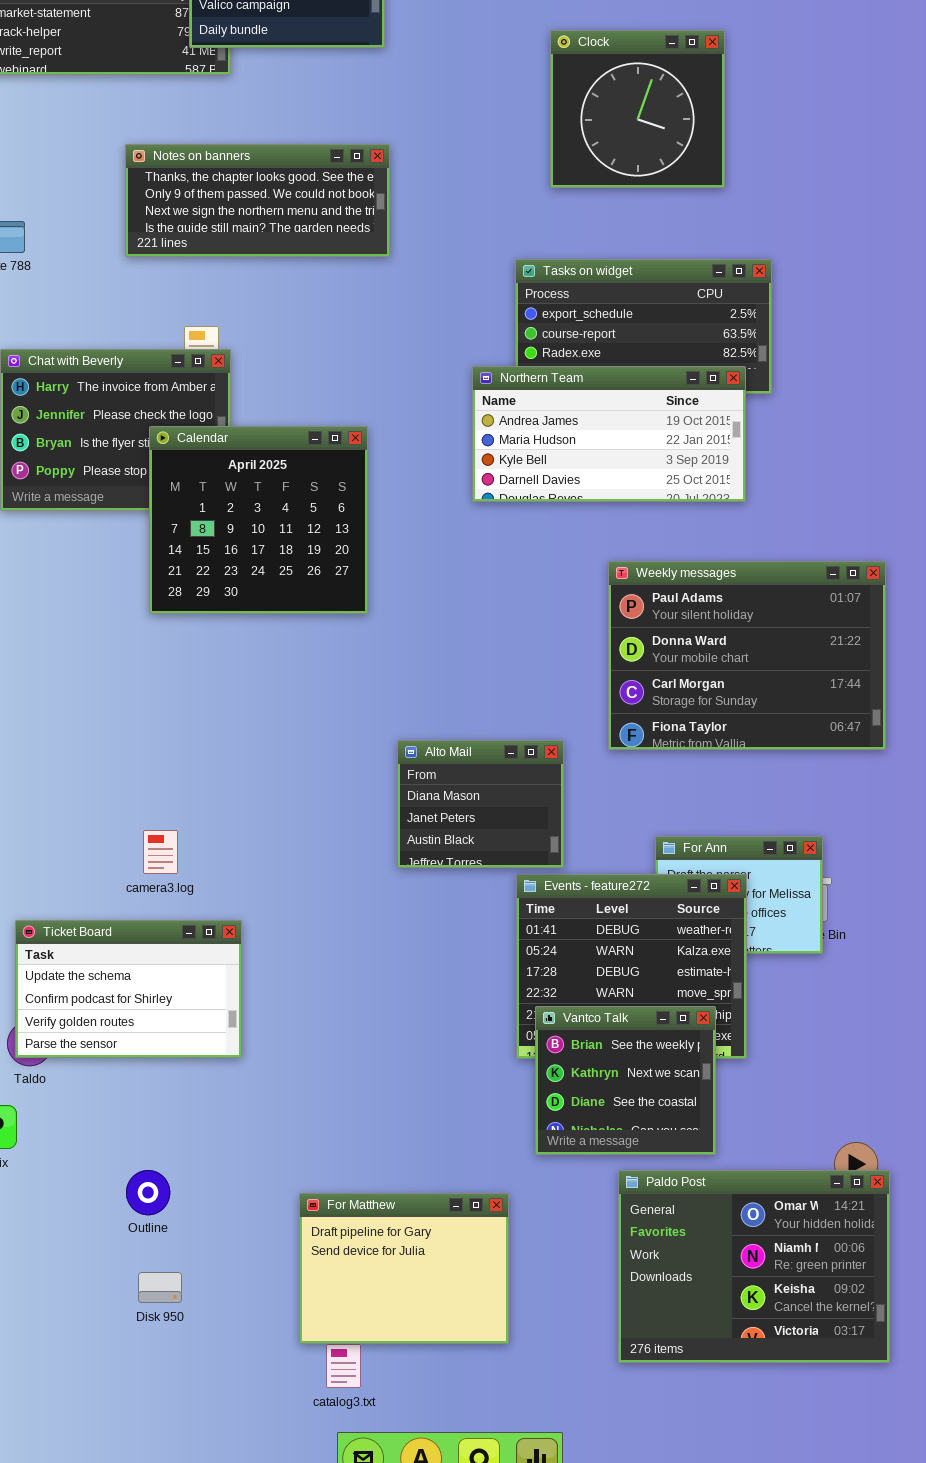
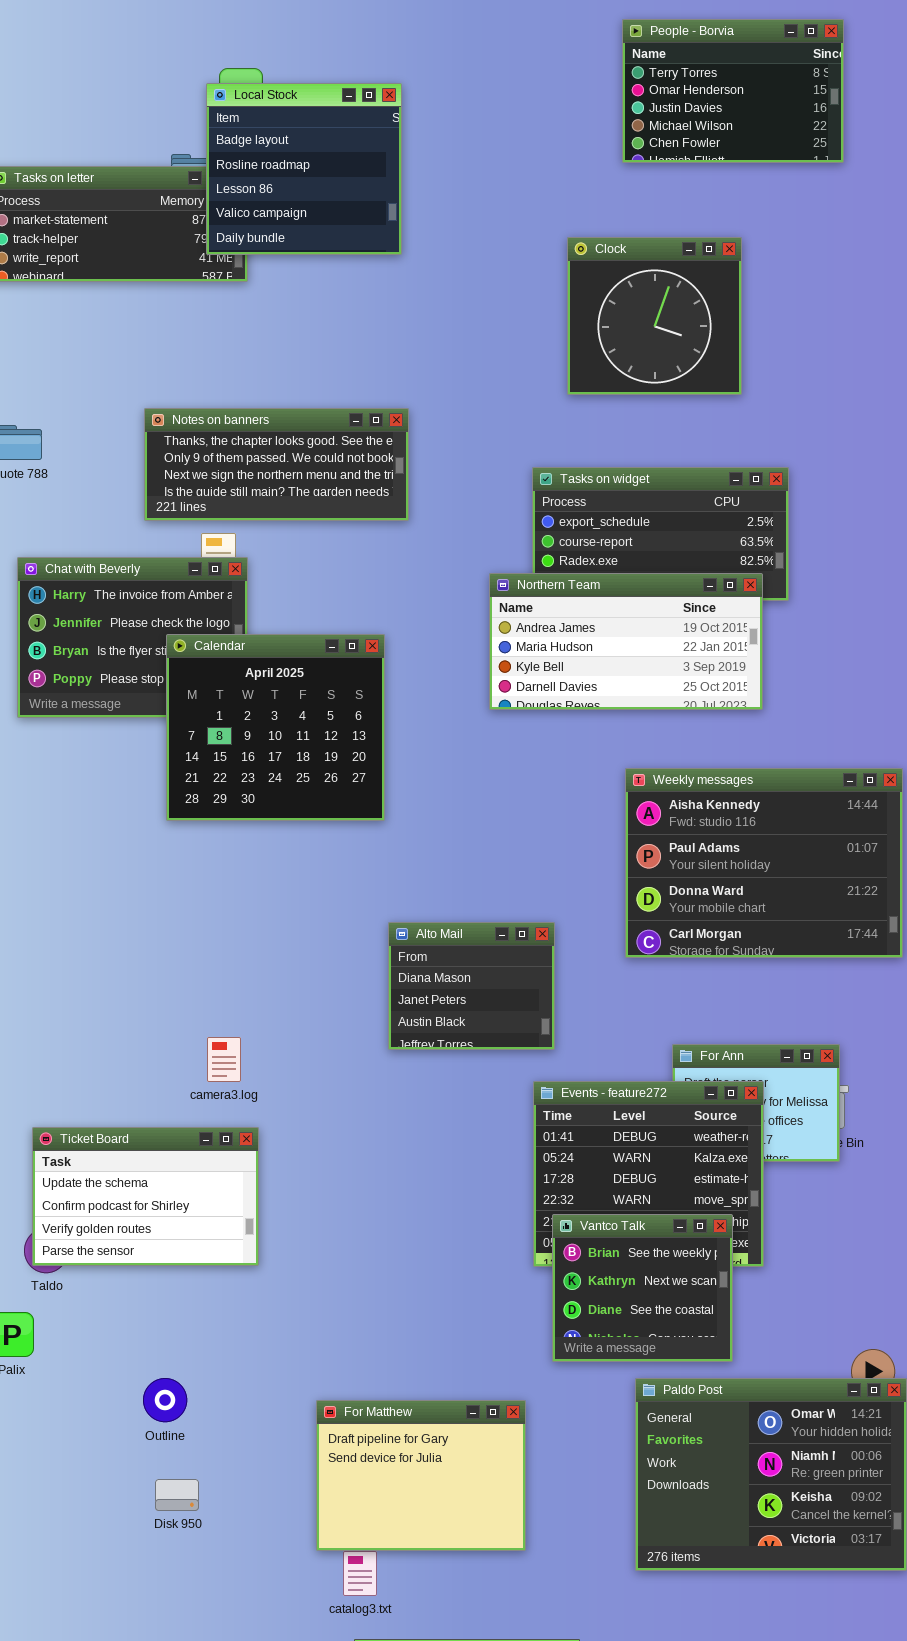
Notes on banners: [125,144,390,257] -> [144,408,409,521], moved
Weekly messages: [608,561,886,750] -> [625,768,903,958], scrolled up 1 row
Alto Mail: [397,740,564,868] -> [388,922,555,1050], moved
camera3.log: [143,830,178,874] -> [207,1037,241,1082], moved

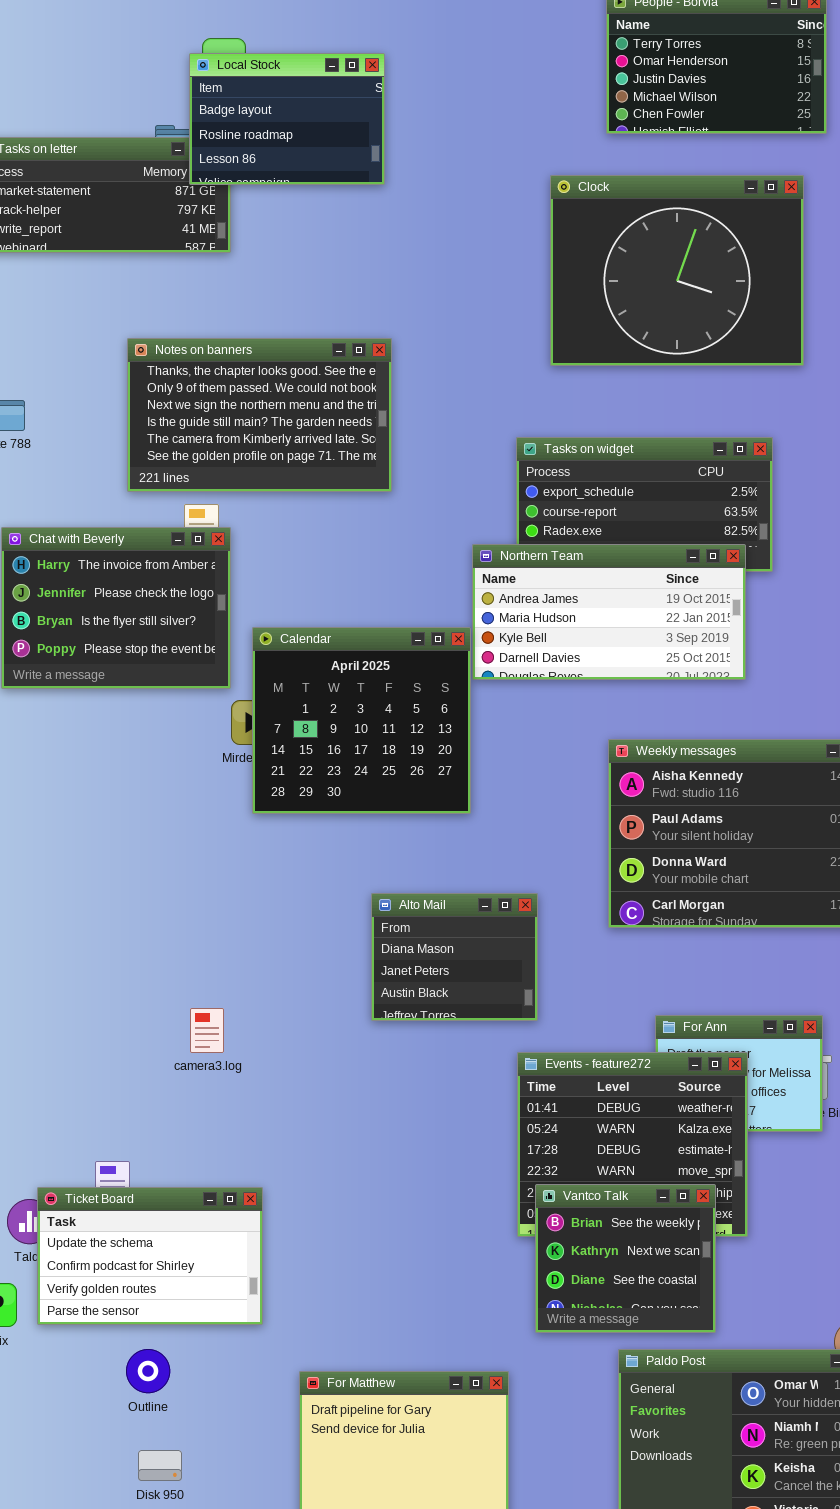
Local Stock: [206,83,402,255] -> [189,53,385,185], resized
Clock: [567,237,742,395] -> [550,175,804,366], resized
Notes on banners: [144,408,409,521] -> [127,338,392,492], resized
Calendar: [166,634,385,821] -> [252,627,471,814], moved
Ticket Board: [32,1127,259,1266] -> [37,1187,263,1325], moved

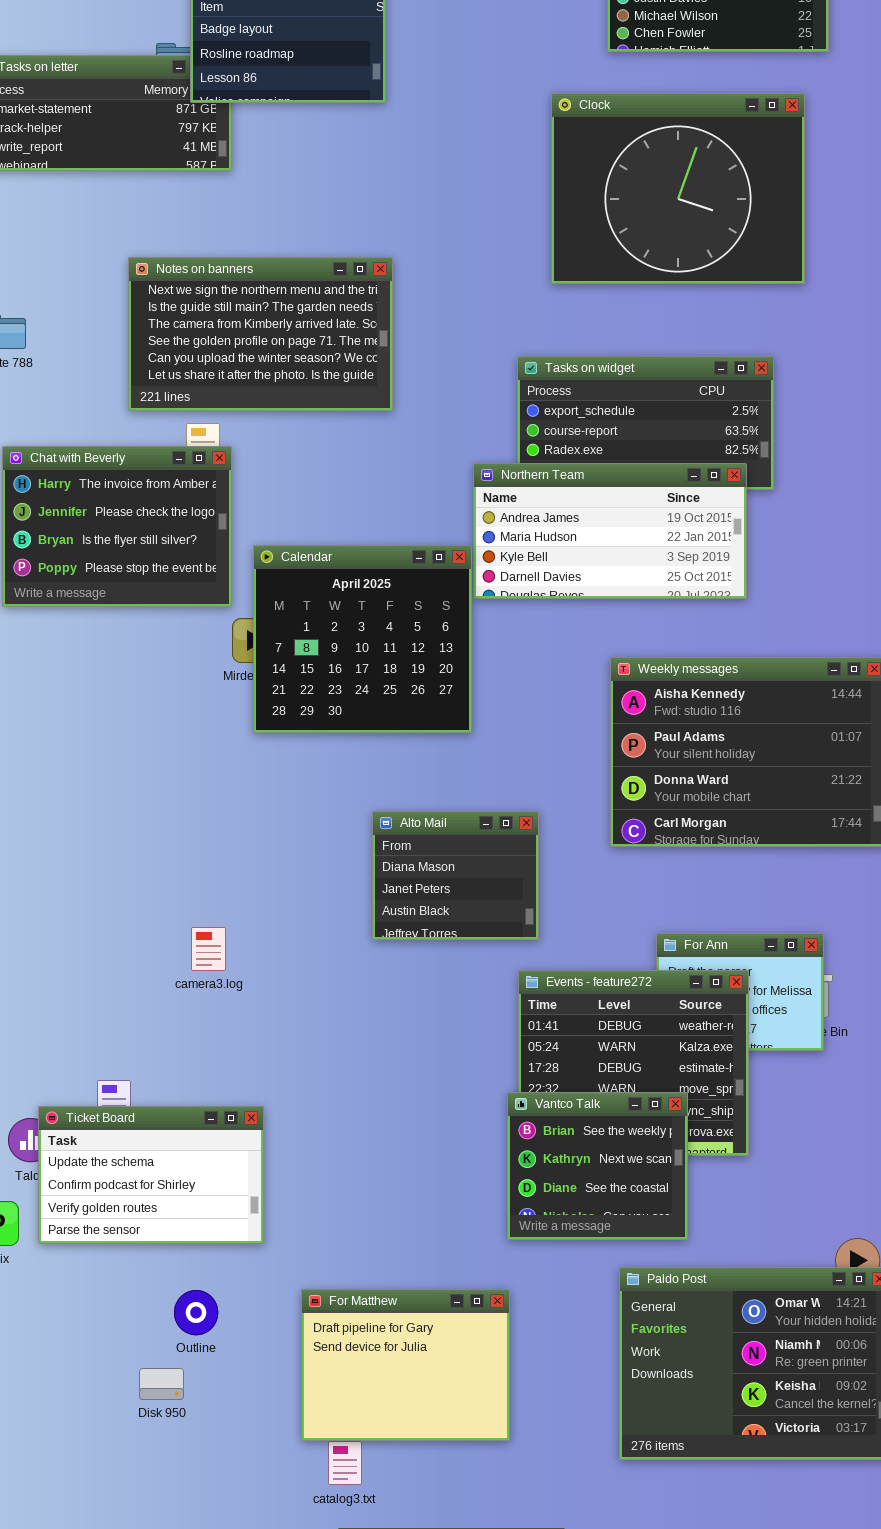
Notes on banners: [127,338,392,492] -> [128,257,393,411], scrolled down 2 rows
Vantco Talk: [535,1184,716,1333] -> [507,1092,688,1240], moved
Outline: [126,1349,170,1393] -> [174,1290,218,1335], moved

